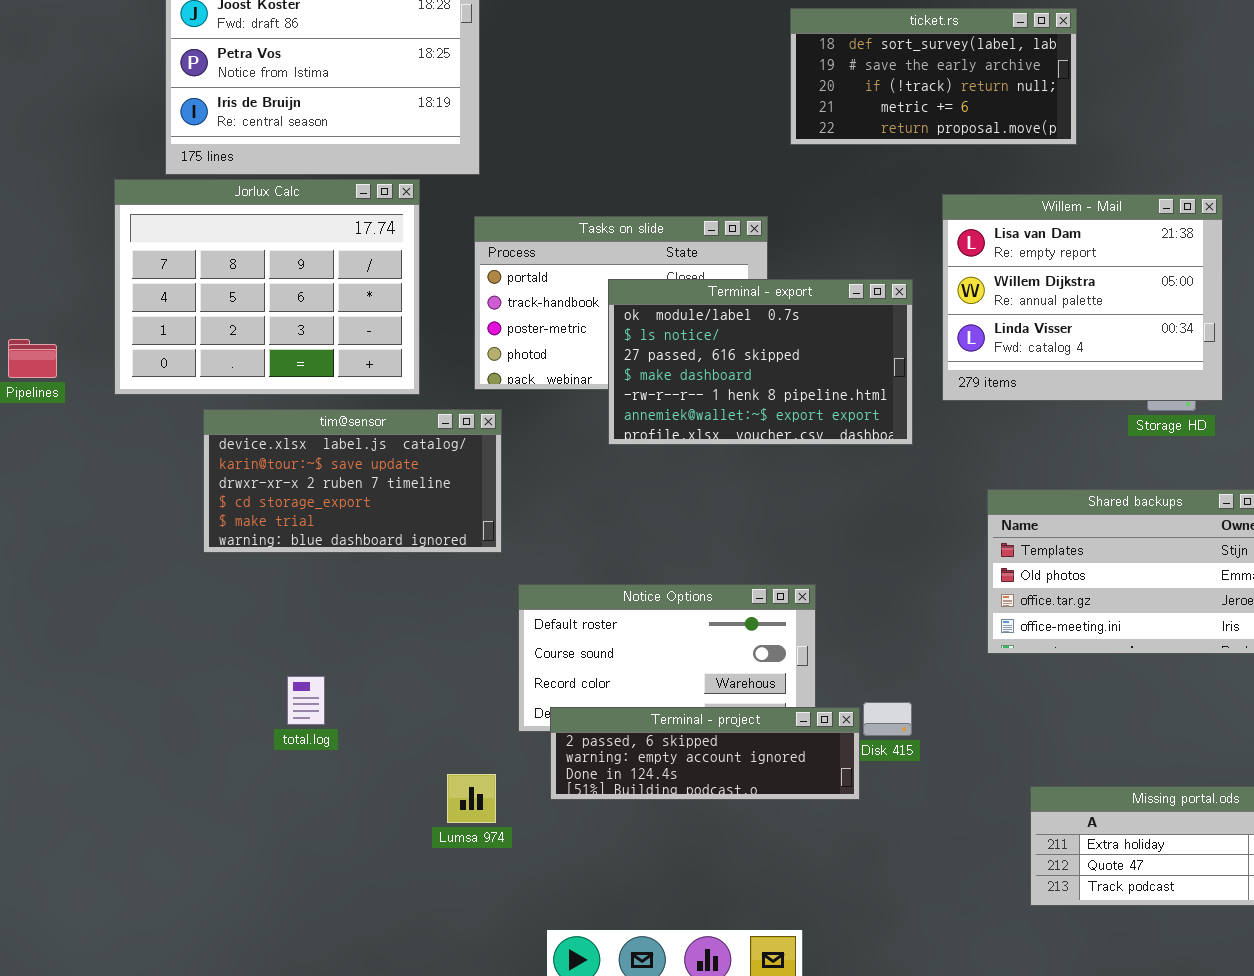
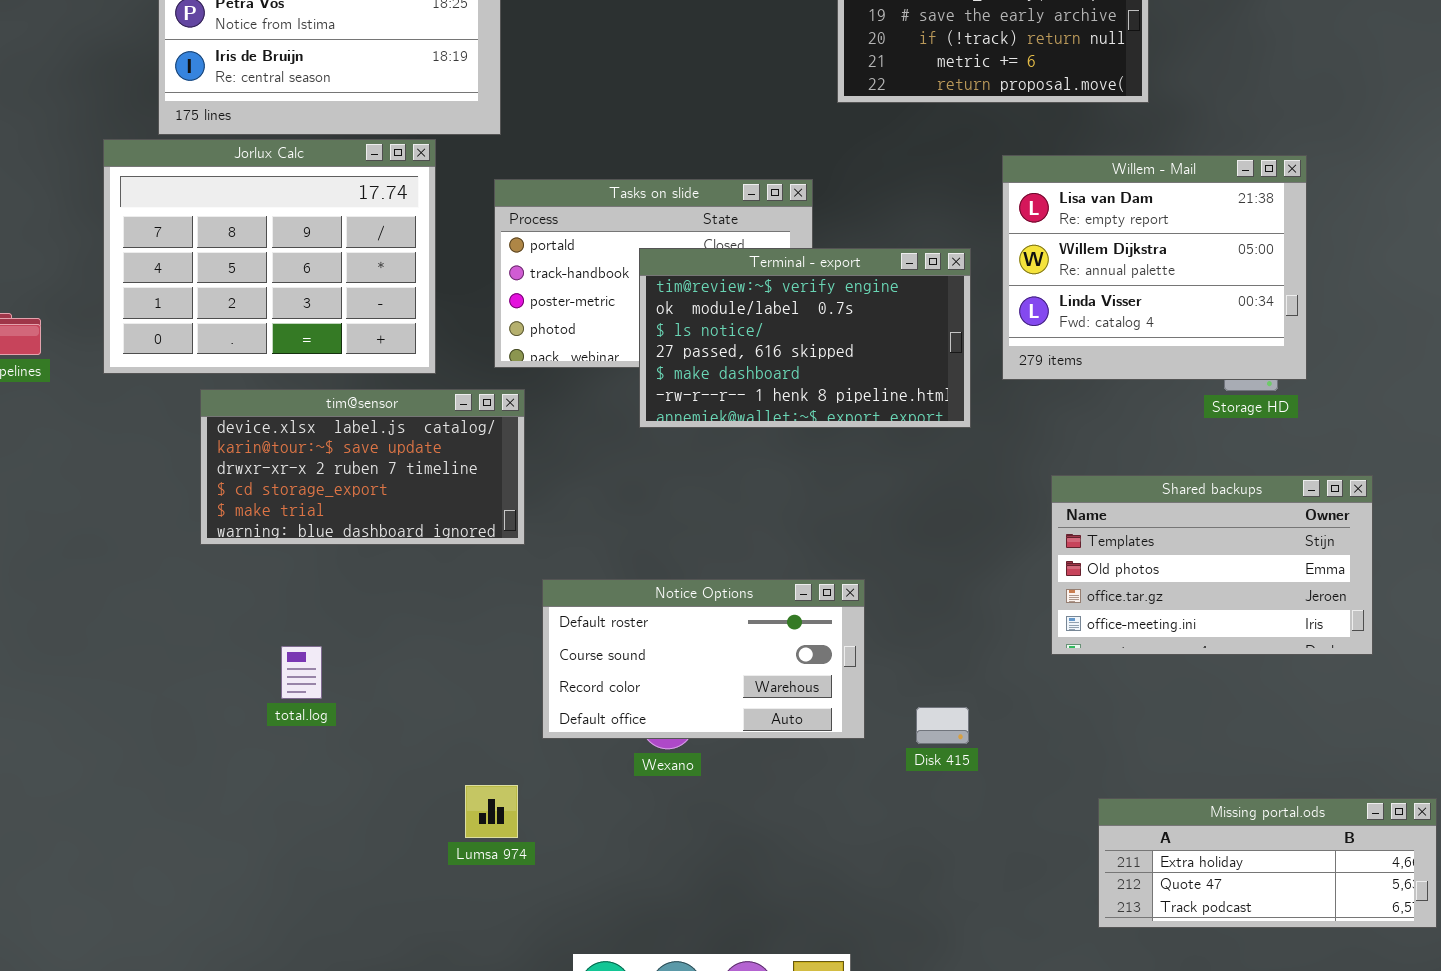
Terminal - export: [608,279,913,445] -> [639,248,971,428], scrolled up 1 row
total.log: [287,676,325,725] -> [281,646,322,699], moved
Terminal - project: [550,707,860,800] -> none, closed

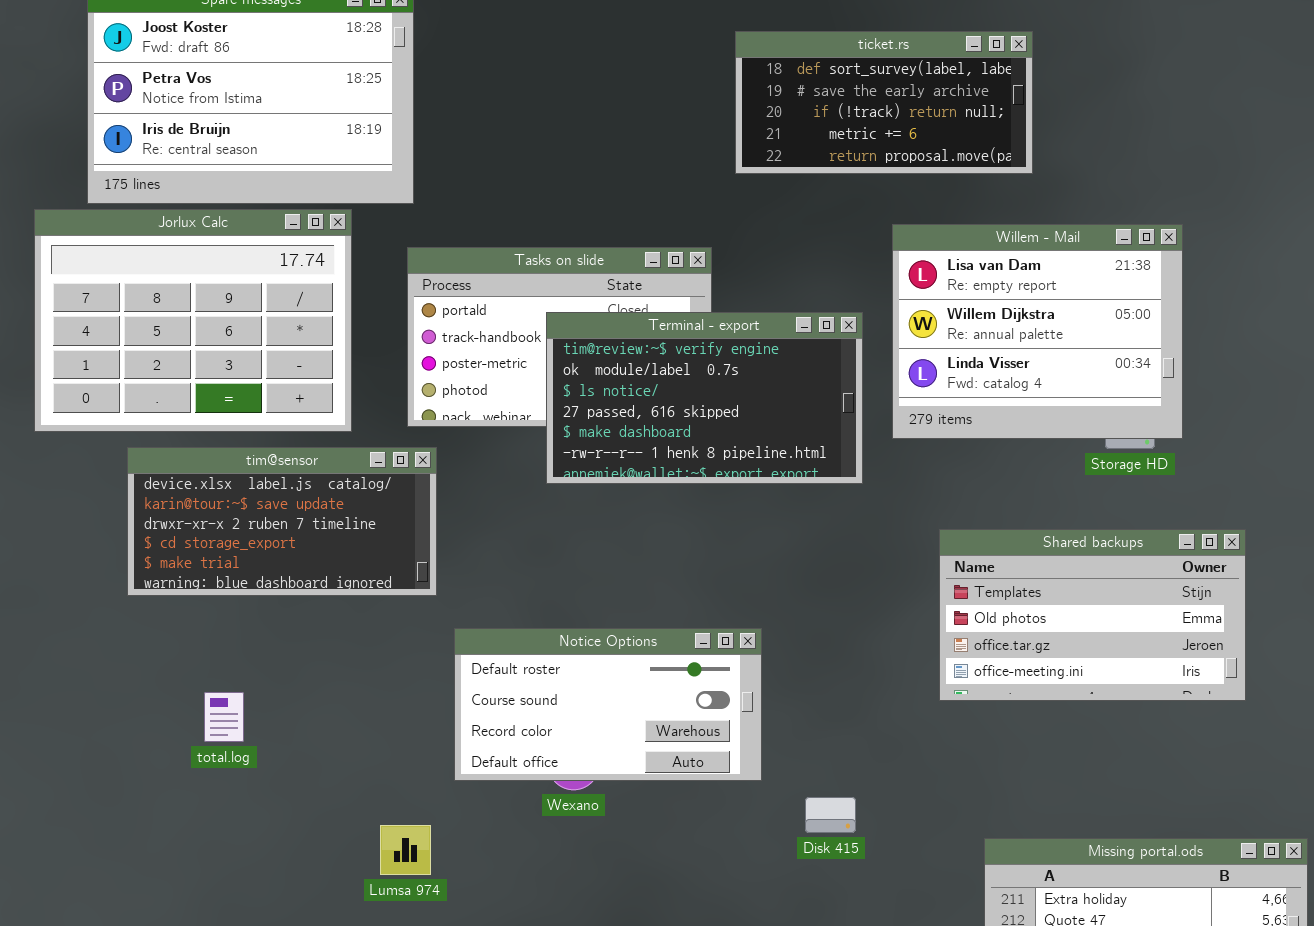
Disk 415: [916,707,969,744] -> [805,797,856,833], moved

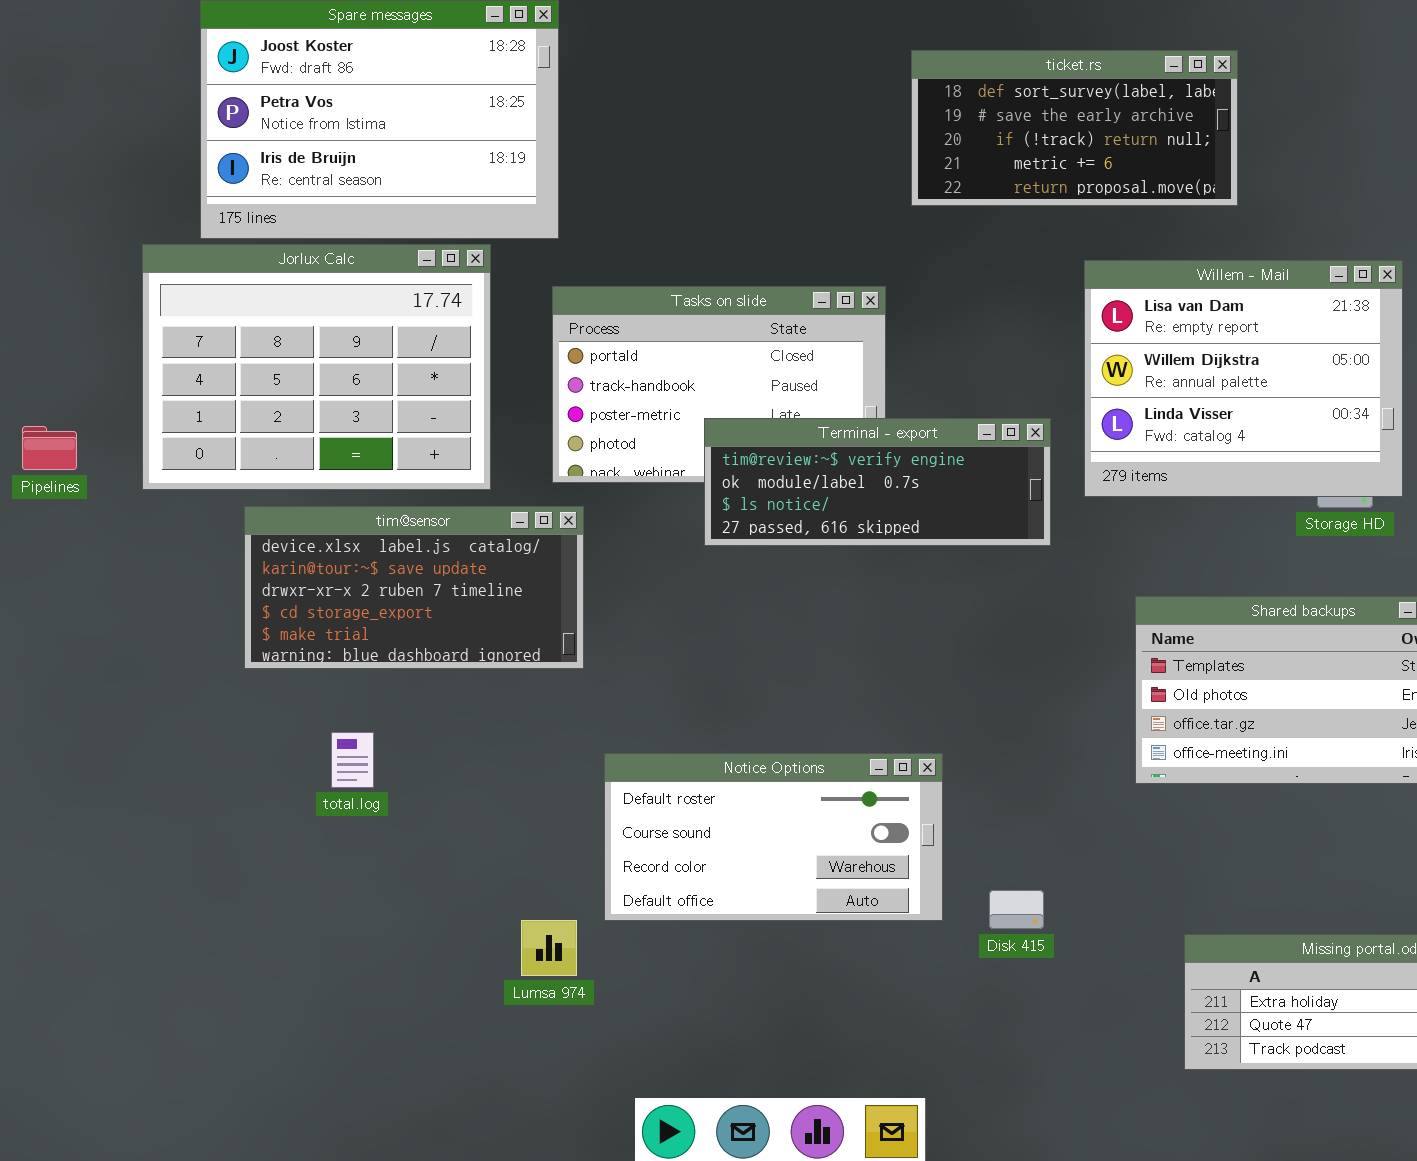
Terminal - export: [546,312,863,484] -> [704,418,1051,546], resized
Notice Options: [454,628,762,781] -> [604,753,943,921], moved
total.log: [204,692,244,742] -> [331,732,374,788], moved

